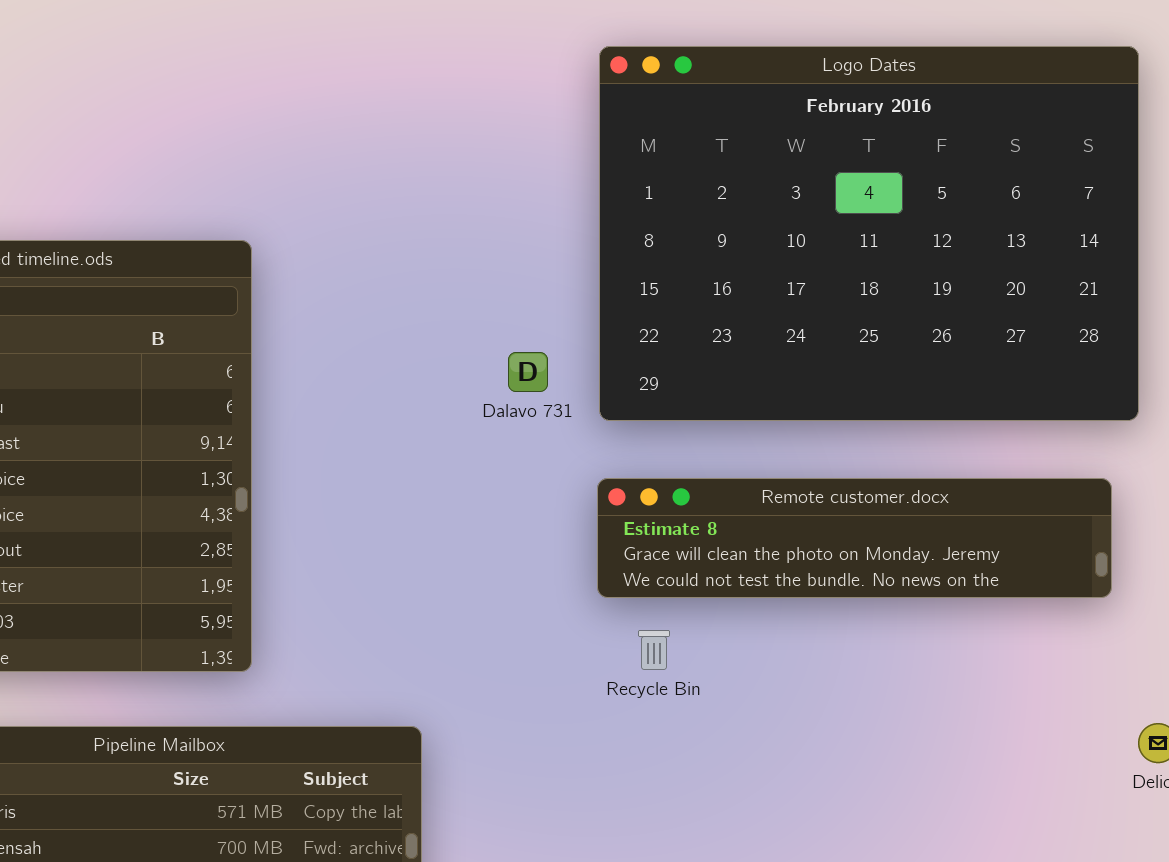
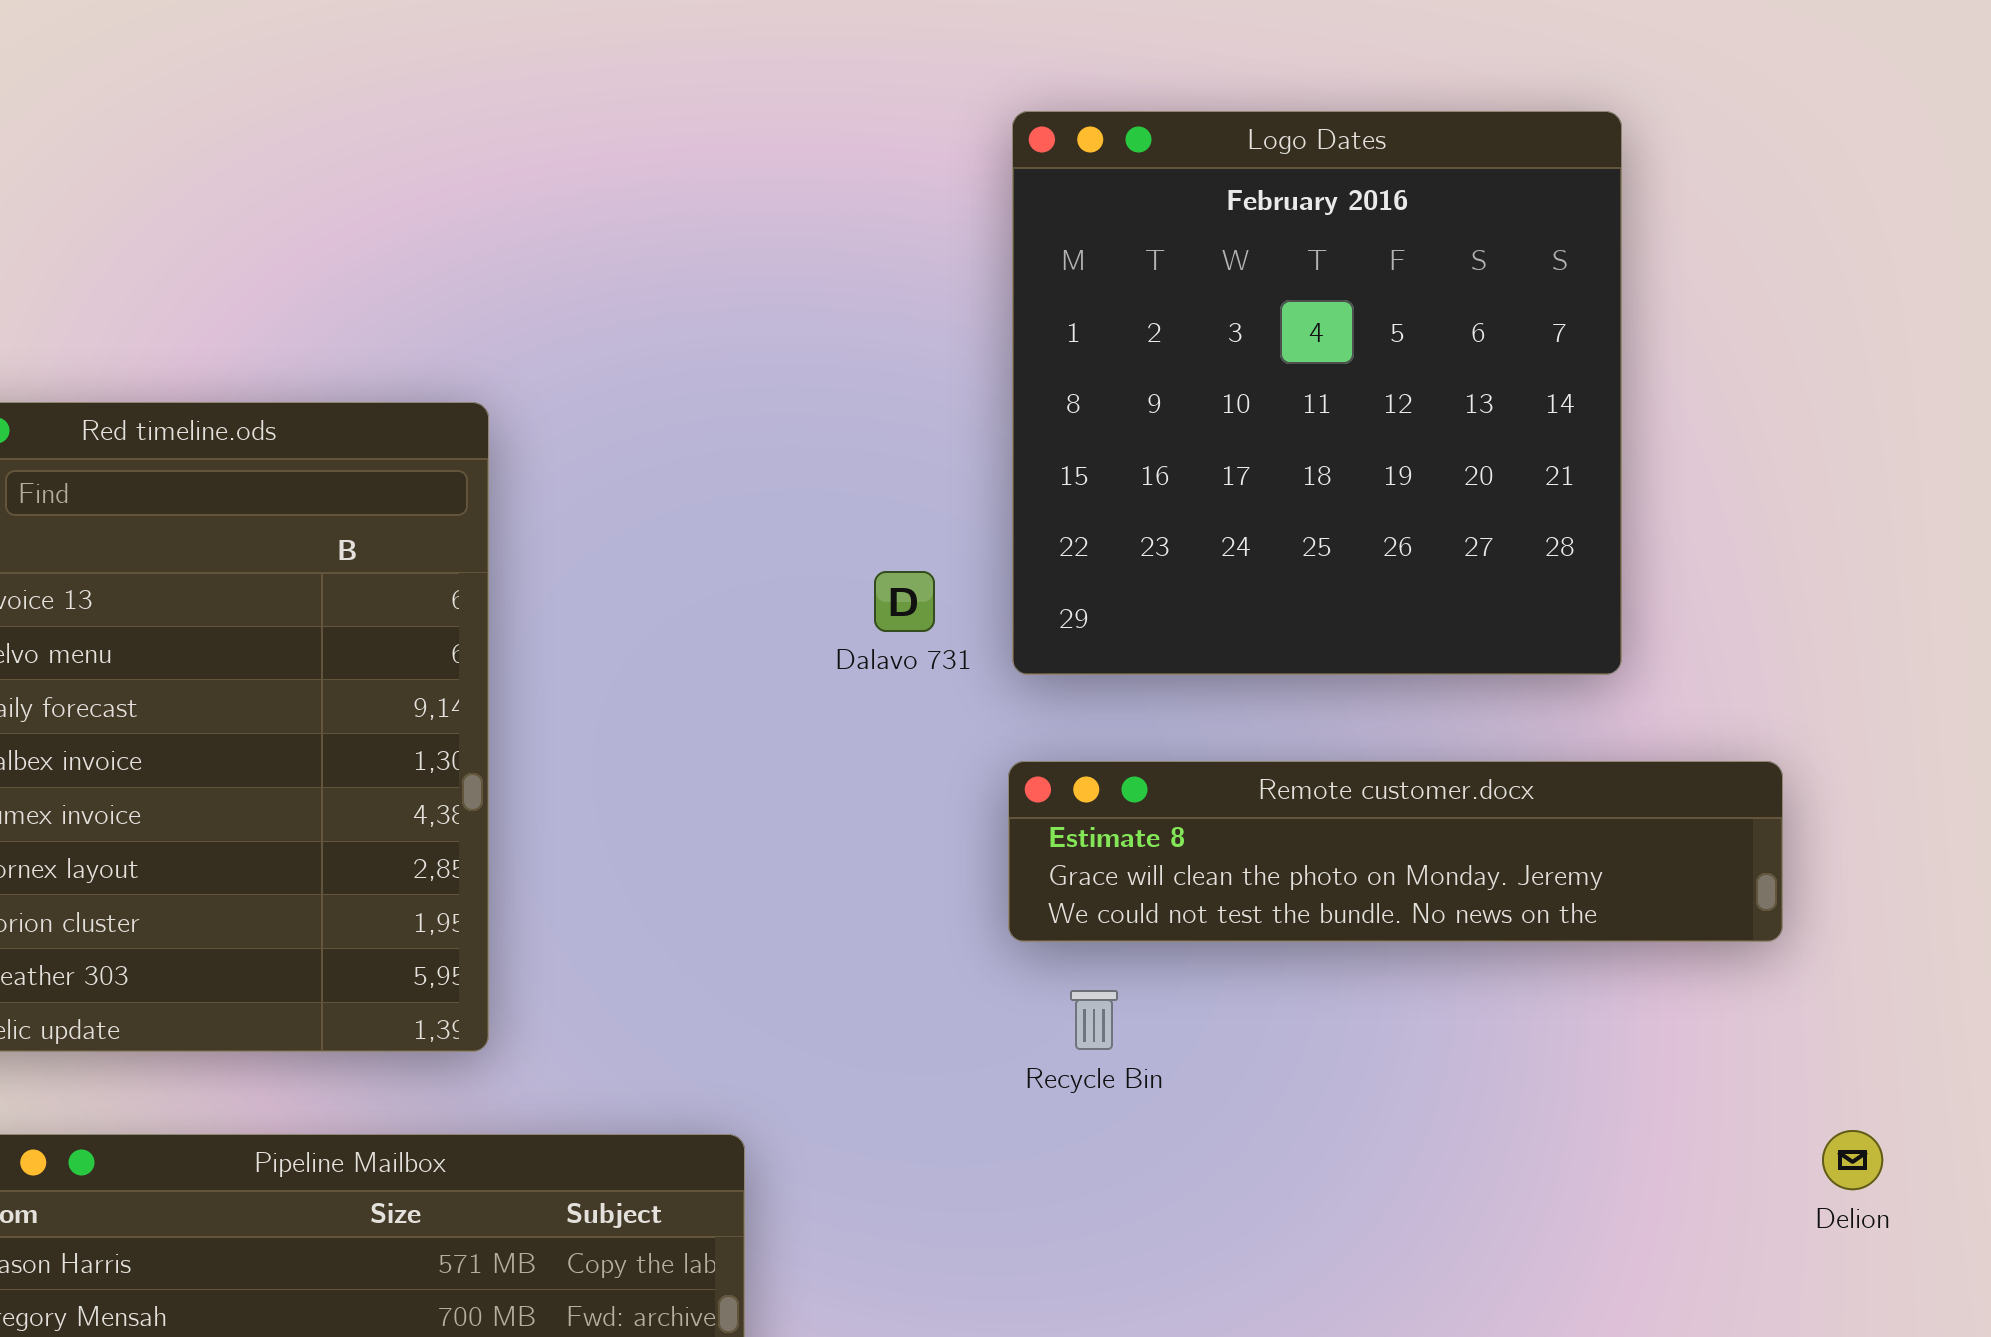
Logo Dates: [599,46,1139,421] -> [1012,111,1622,675], resized

